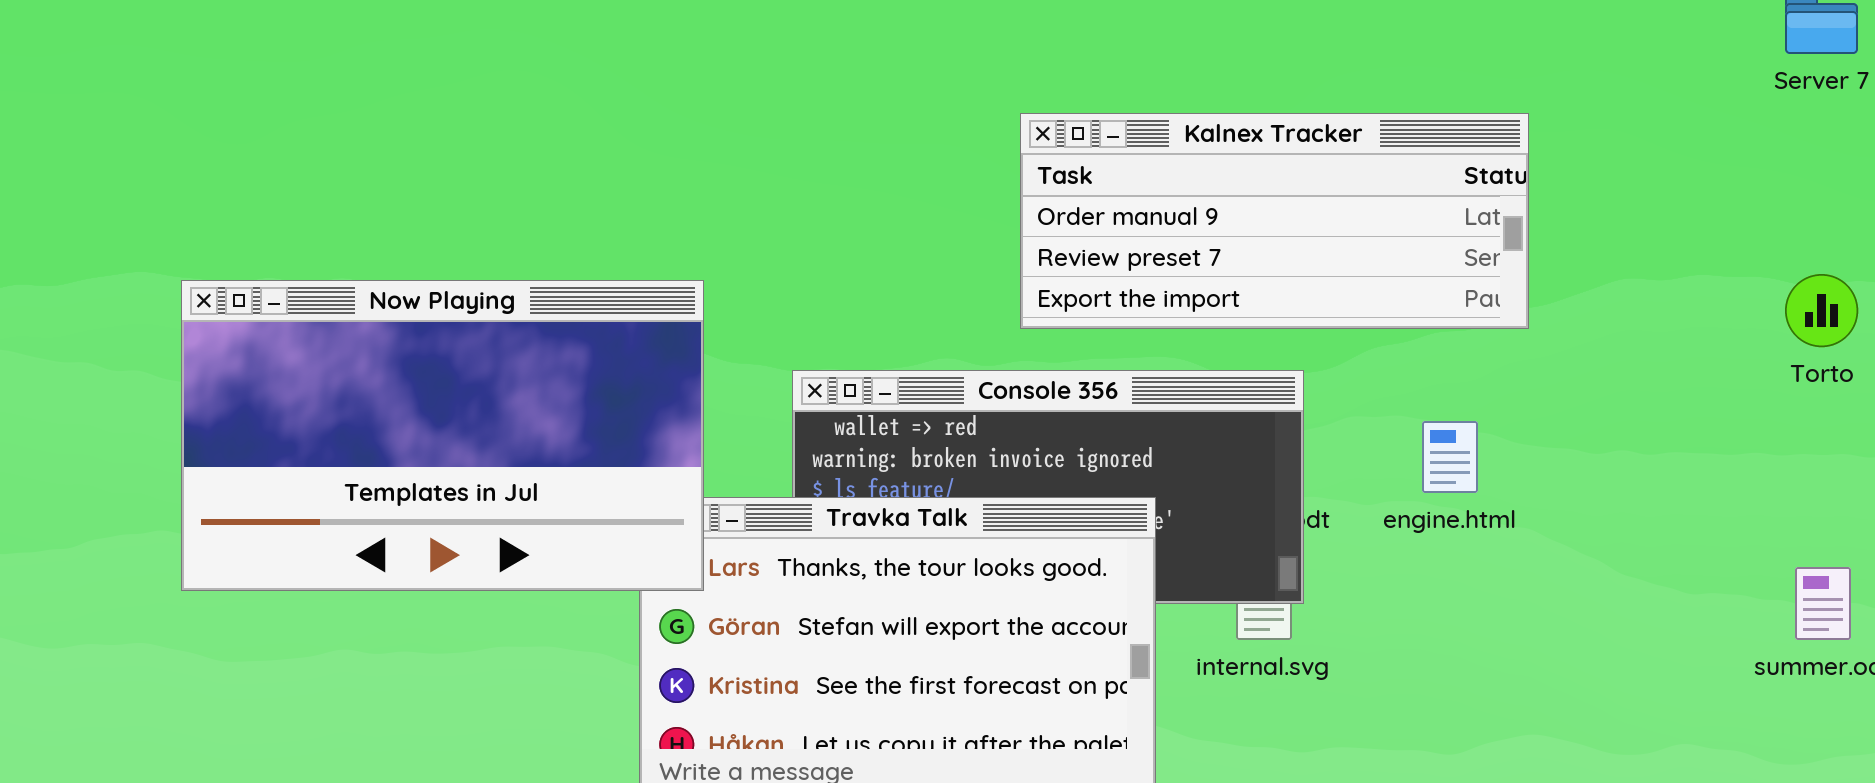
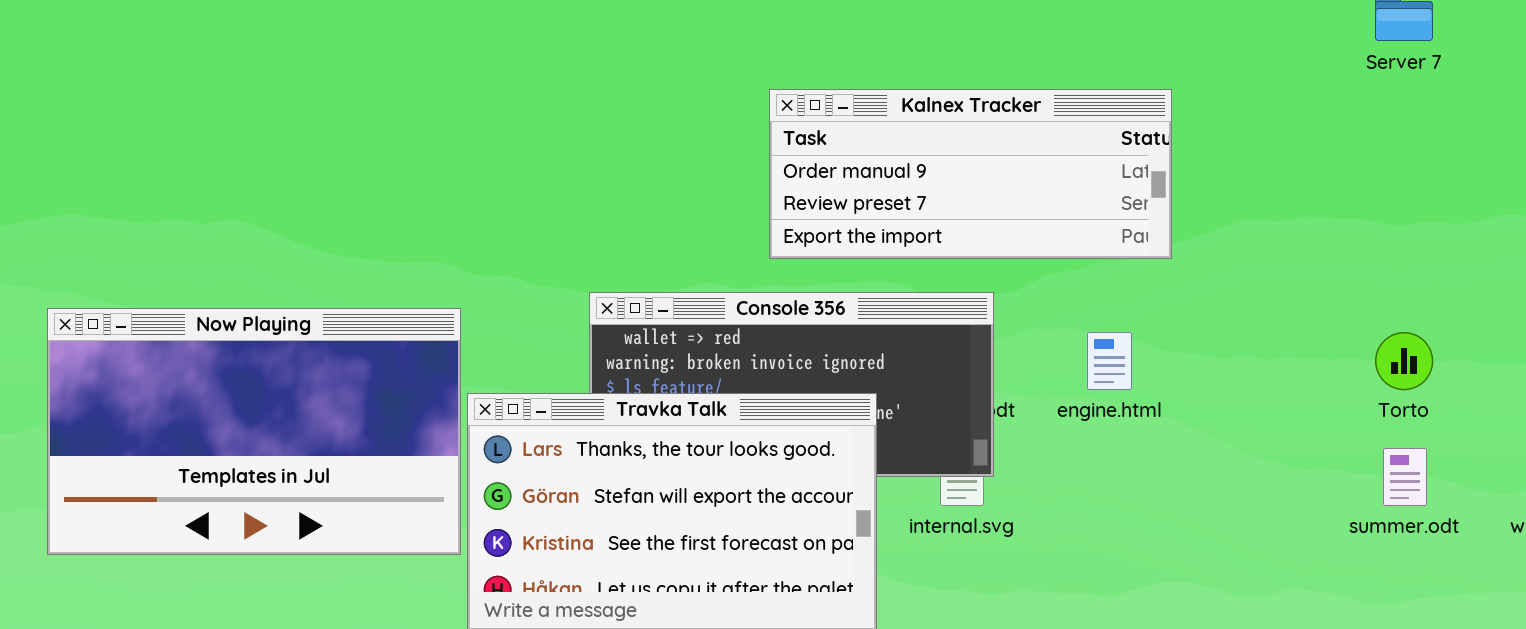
Torto: [1785,274,1858,347] -> [1375,332,1433,390], moved
Now Playing: [181,280,704,591] -> [47,308,461,555], moved

